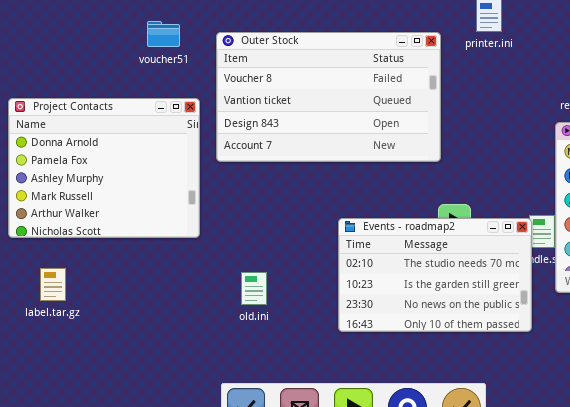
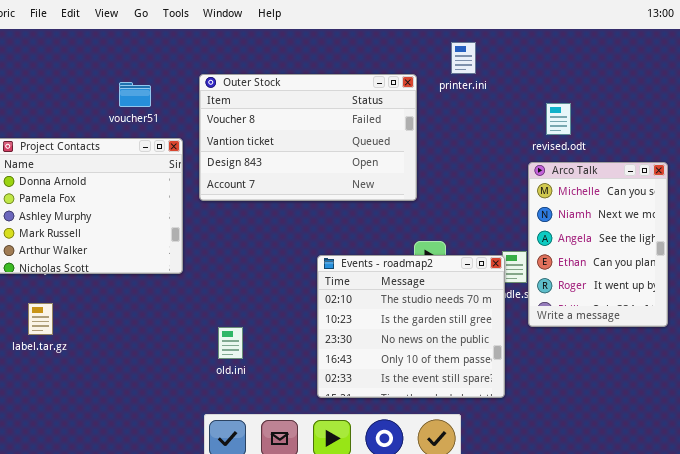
voucher51: [147,21,180,47] -> [119,82,151,107], moved
Events - roadmap2: [338,218,532,332] -> [317,255,505,398], resized
old.ini: [241,272,267,305] -> [218,327,243,359], moved

